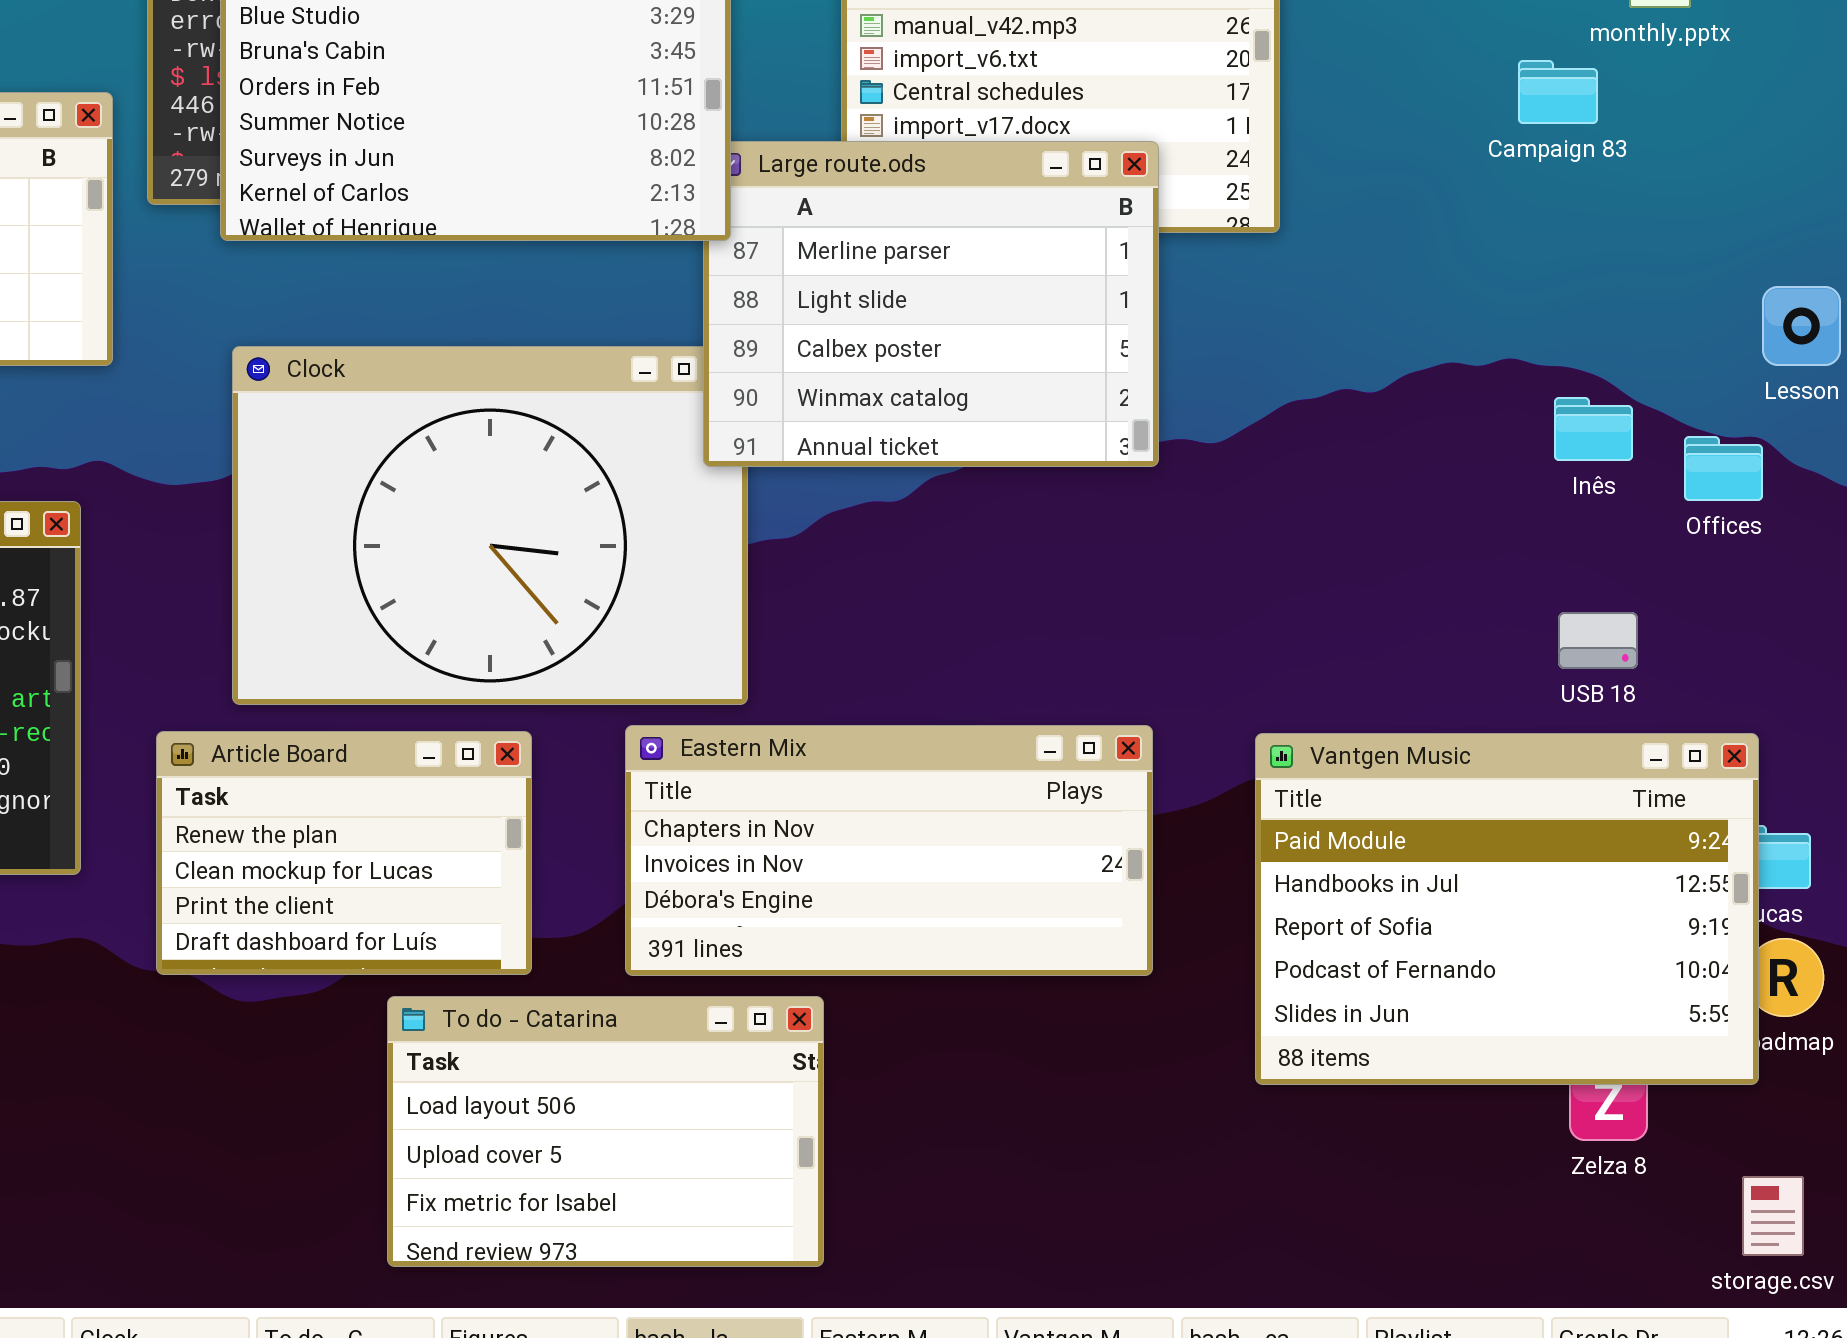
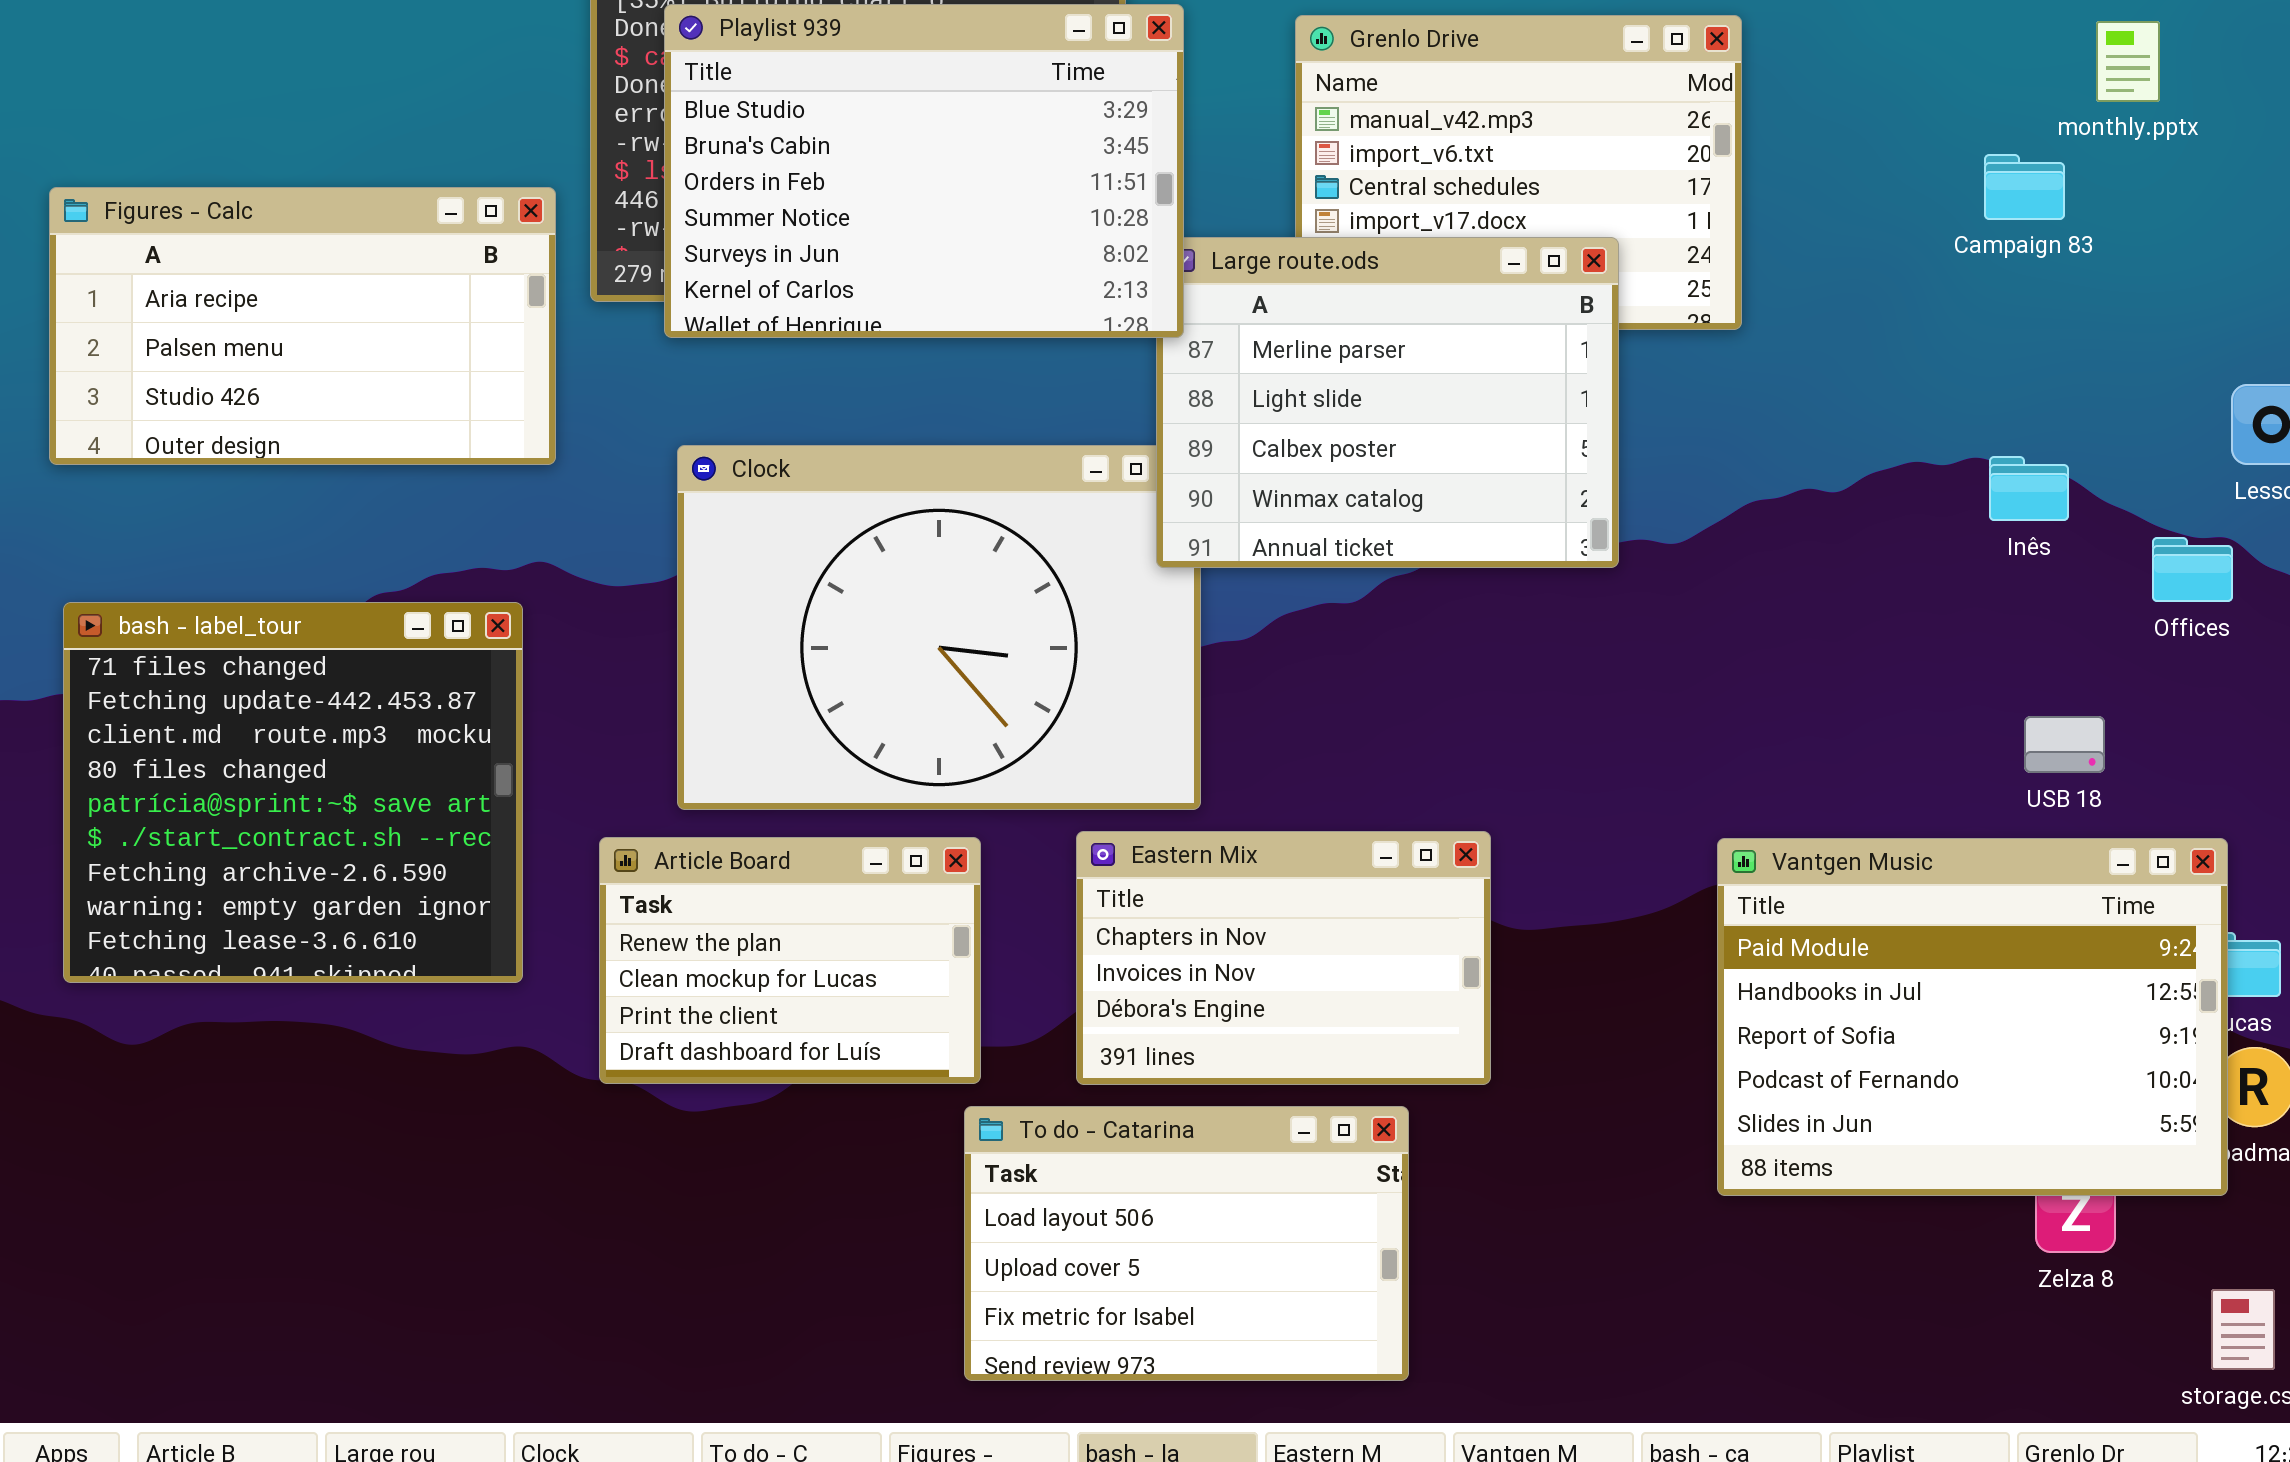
Inês: [1554,397,1633,461] -> [1989,456,2069,521], moved
Eastern Mix: [625,725,1153,976] -> [1076,831,1491,1085], resized
To do - Catarina: [387,996,824,1267] -> [964,1106,1409,1381], moved

